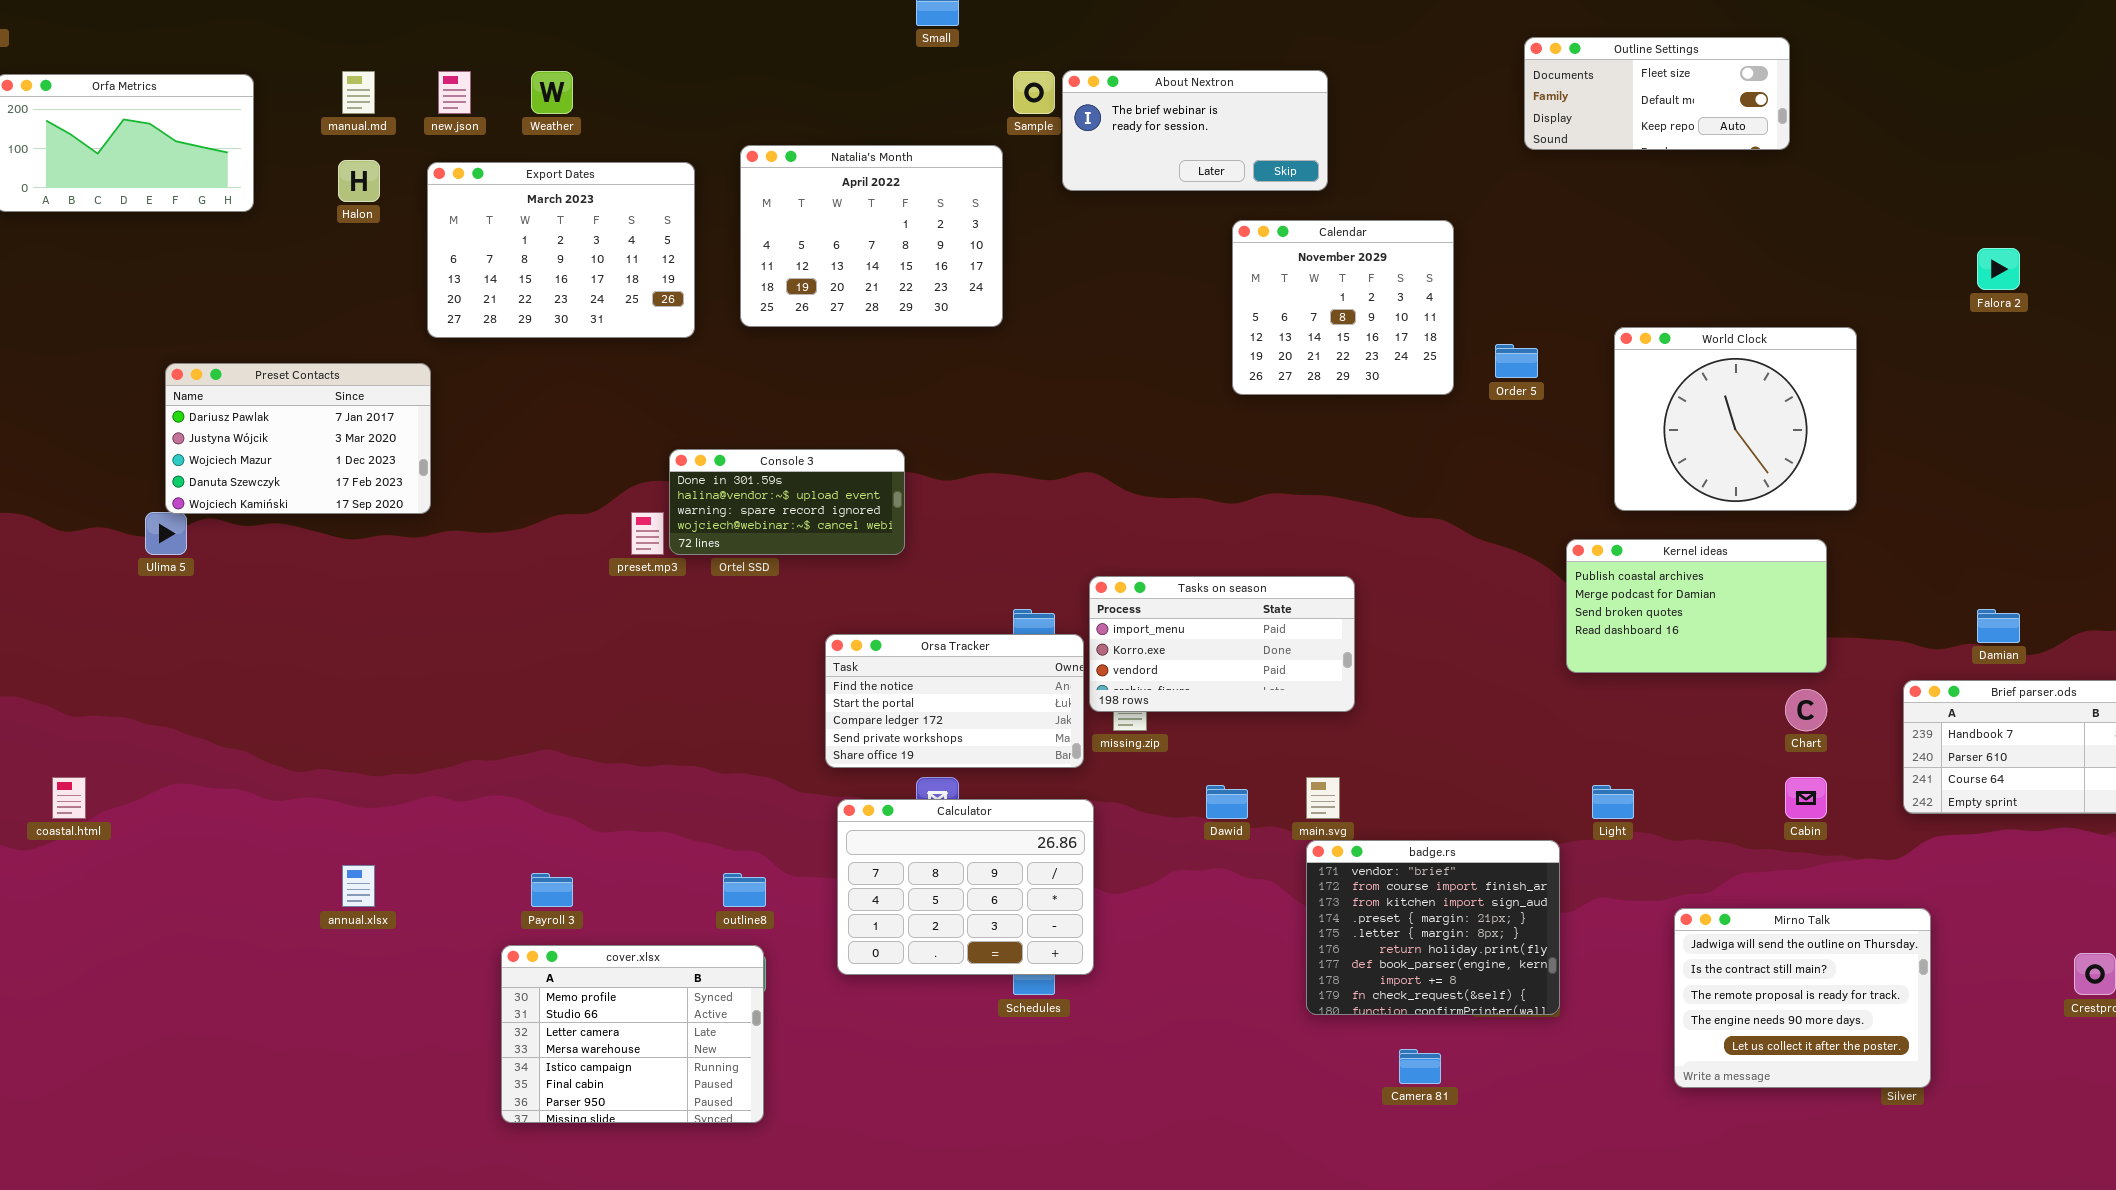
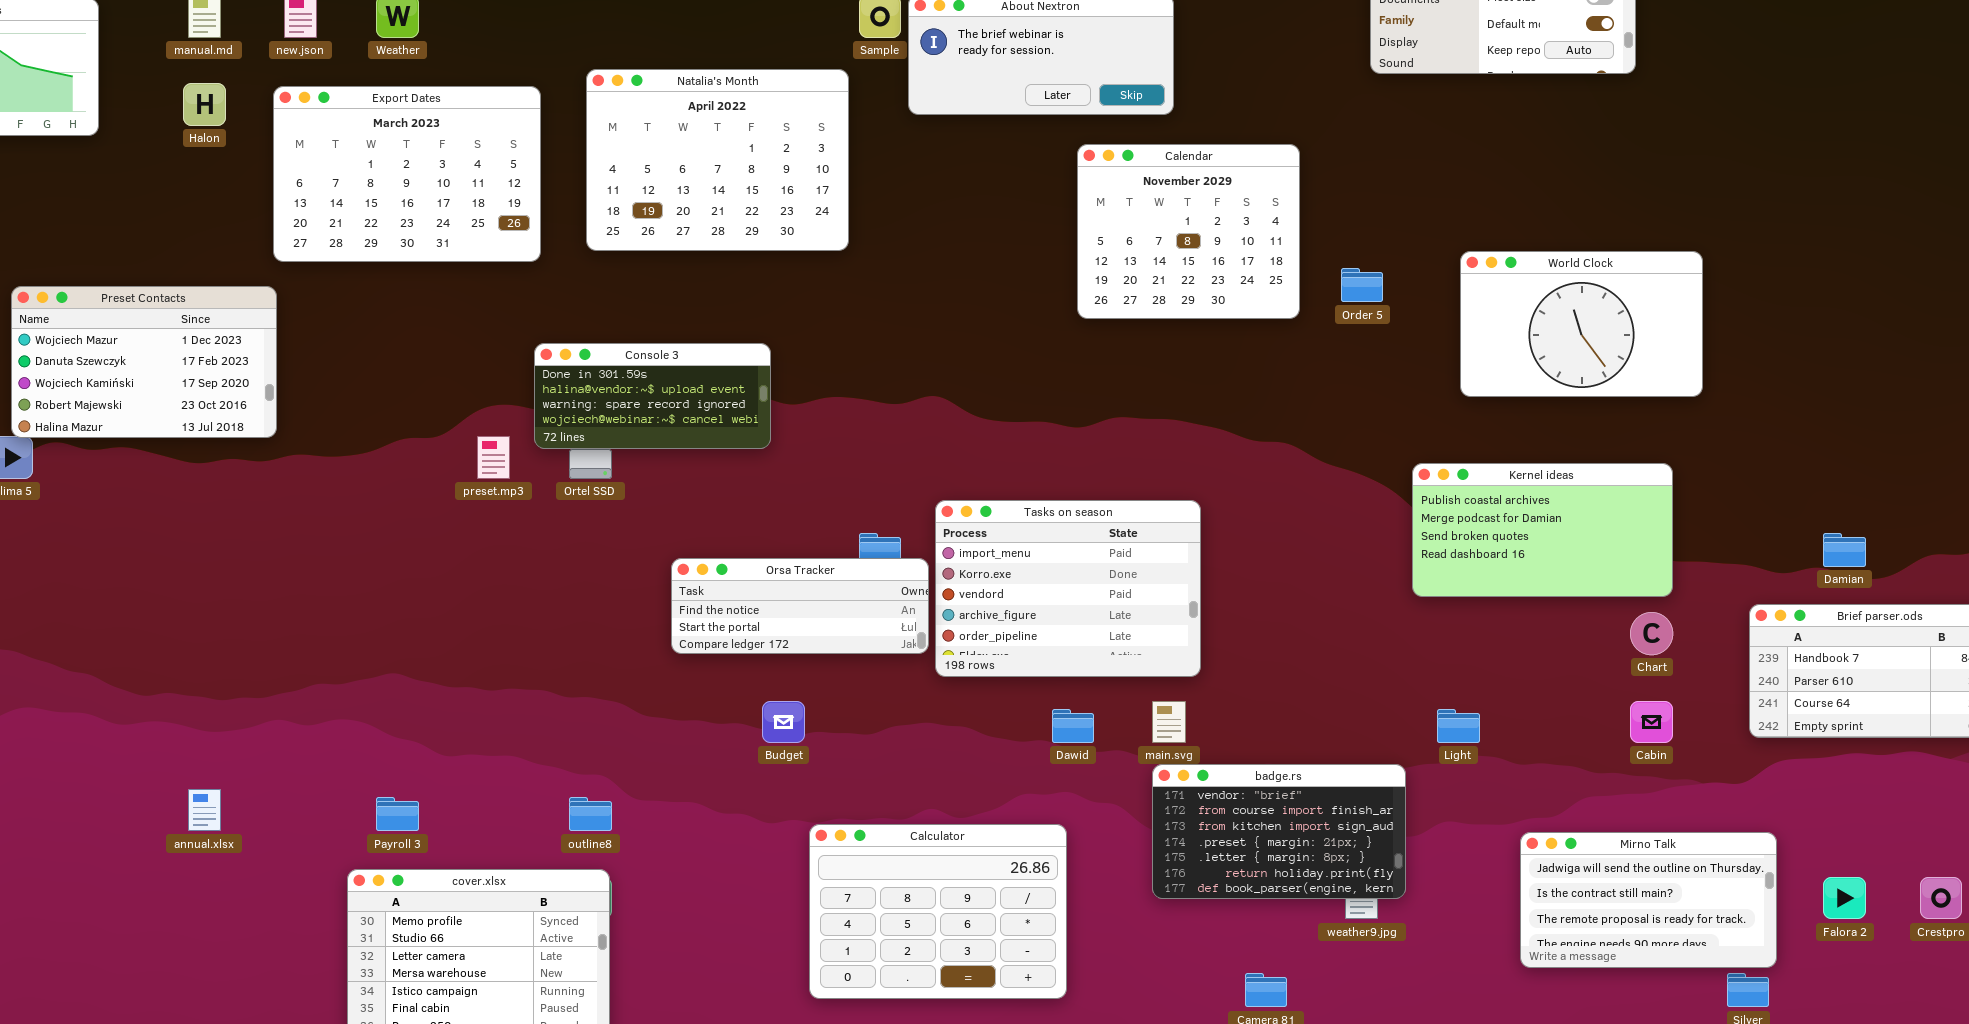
Falora 2: [1977,248,2020,290] -> [1823,877,1866,919], moved
World Clock: [1614,327,1857,511] -> [1460,251,1703,397], resized
Preset Contacts: [165,363,431,514] -> [11,286,277,438], scrolled down 2 rows
Console 3: [669,449,905,555] -> [534,343,771,449], moved
Tasks on season: [1089,576,1355,712] -> [935,500,1201,677], resized
Orsa Tracker: [825,634,1084,768] -> [671,558,929,654], resized
Calculator: [837,799,1094,975] -> [809,824,1067,999], moved
badge.rs: [1306,840,1560,1015] -> [1152,764,1406,899], resized
Mirno Talk: [1674,908,1931,1088] -> [1520,832,1777,968], resized

